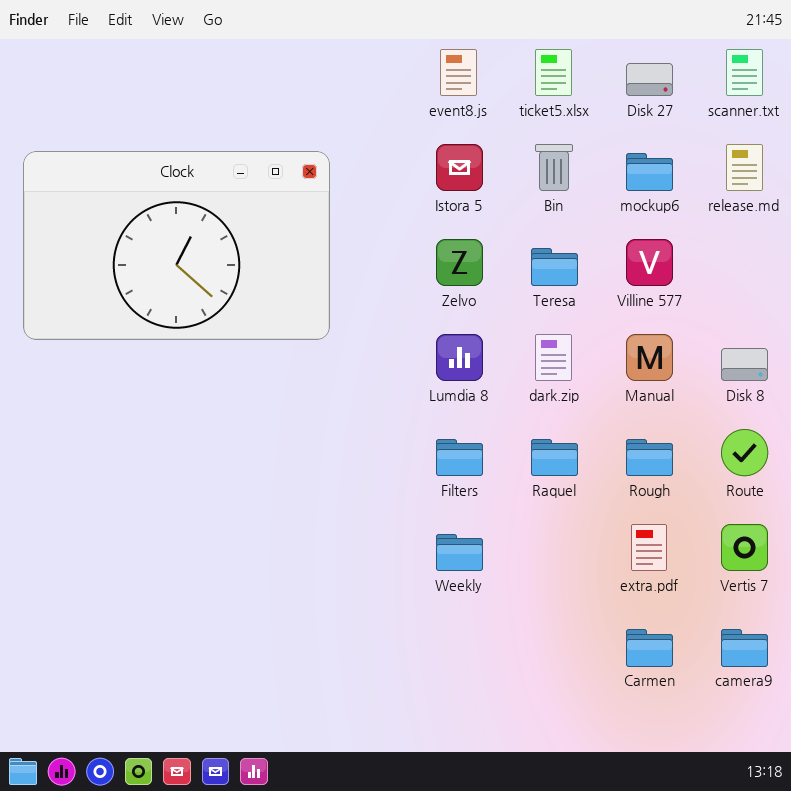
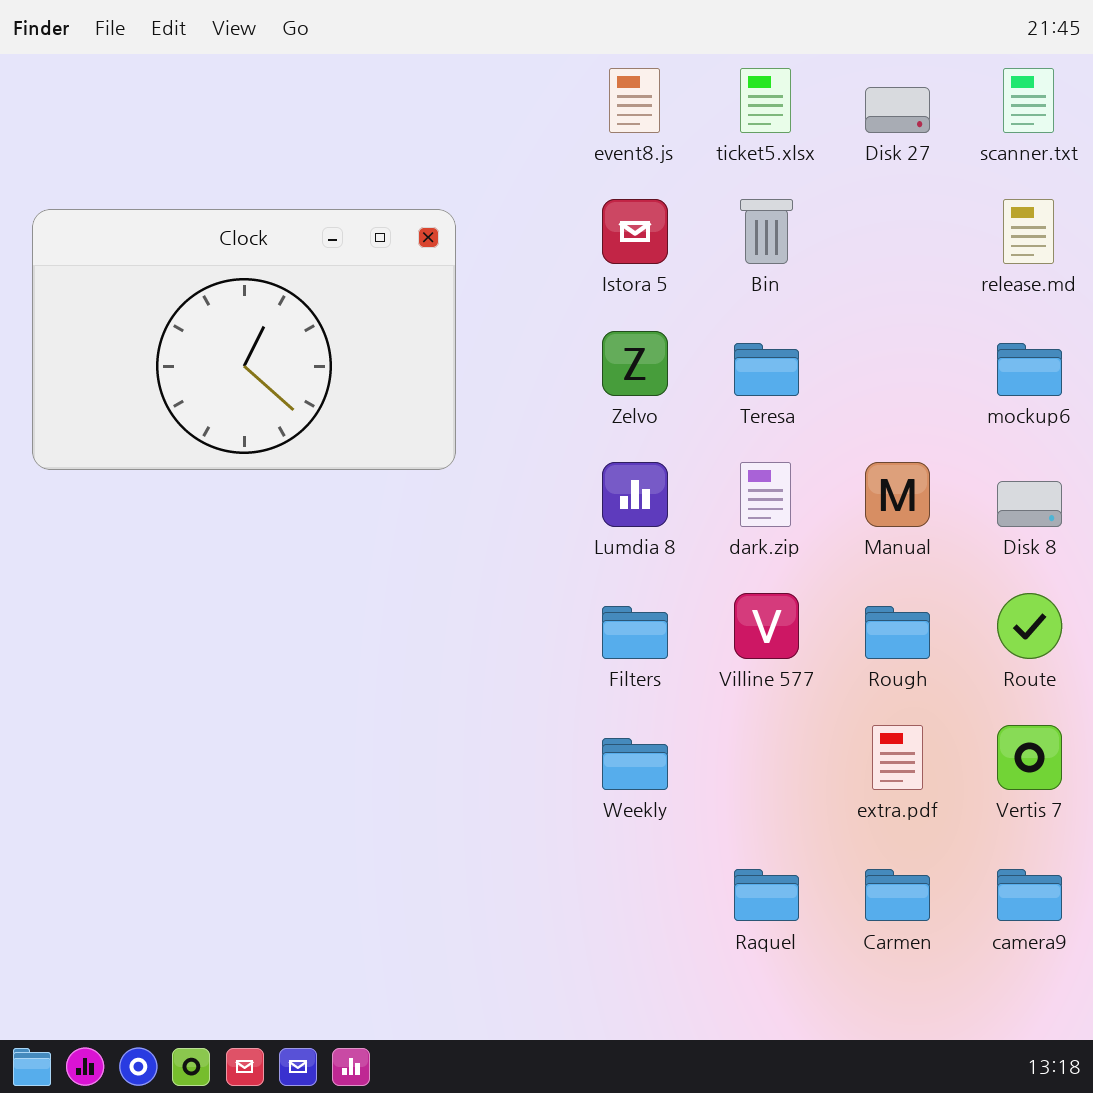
mockup6: [626,153,673,191] -> [997,343,1062,396], moved
Villine 577: [626,239,673,286] -> [734,593,799,659], moved
Raquel: [531,439,578,476] -> [734,869,799,921], moved

